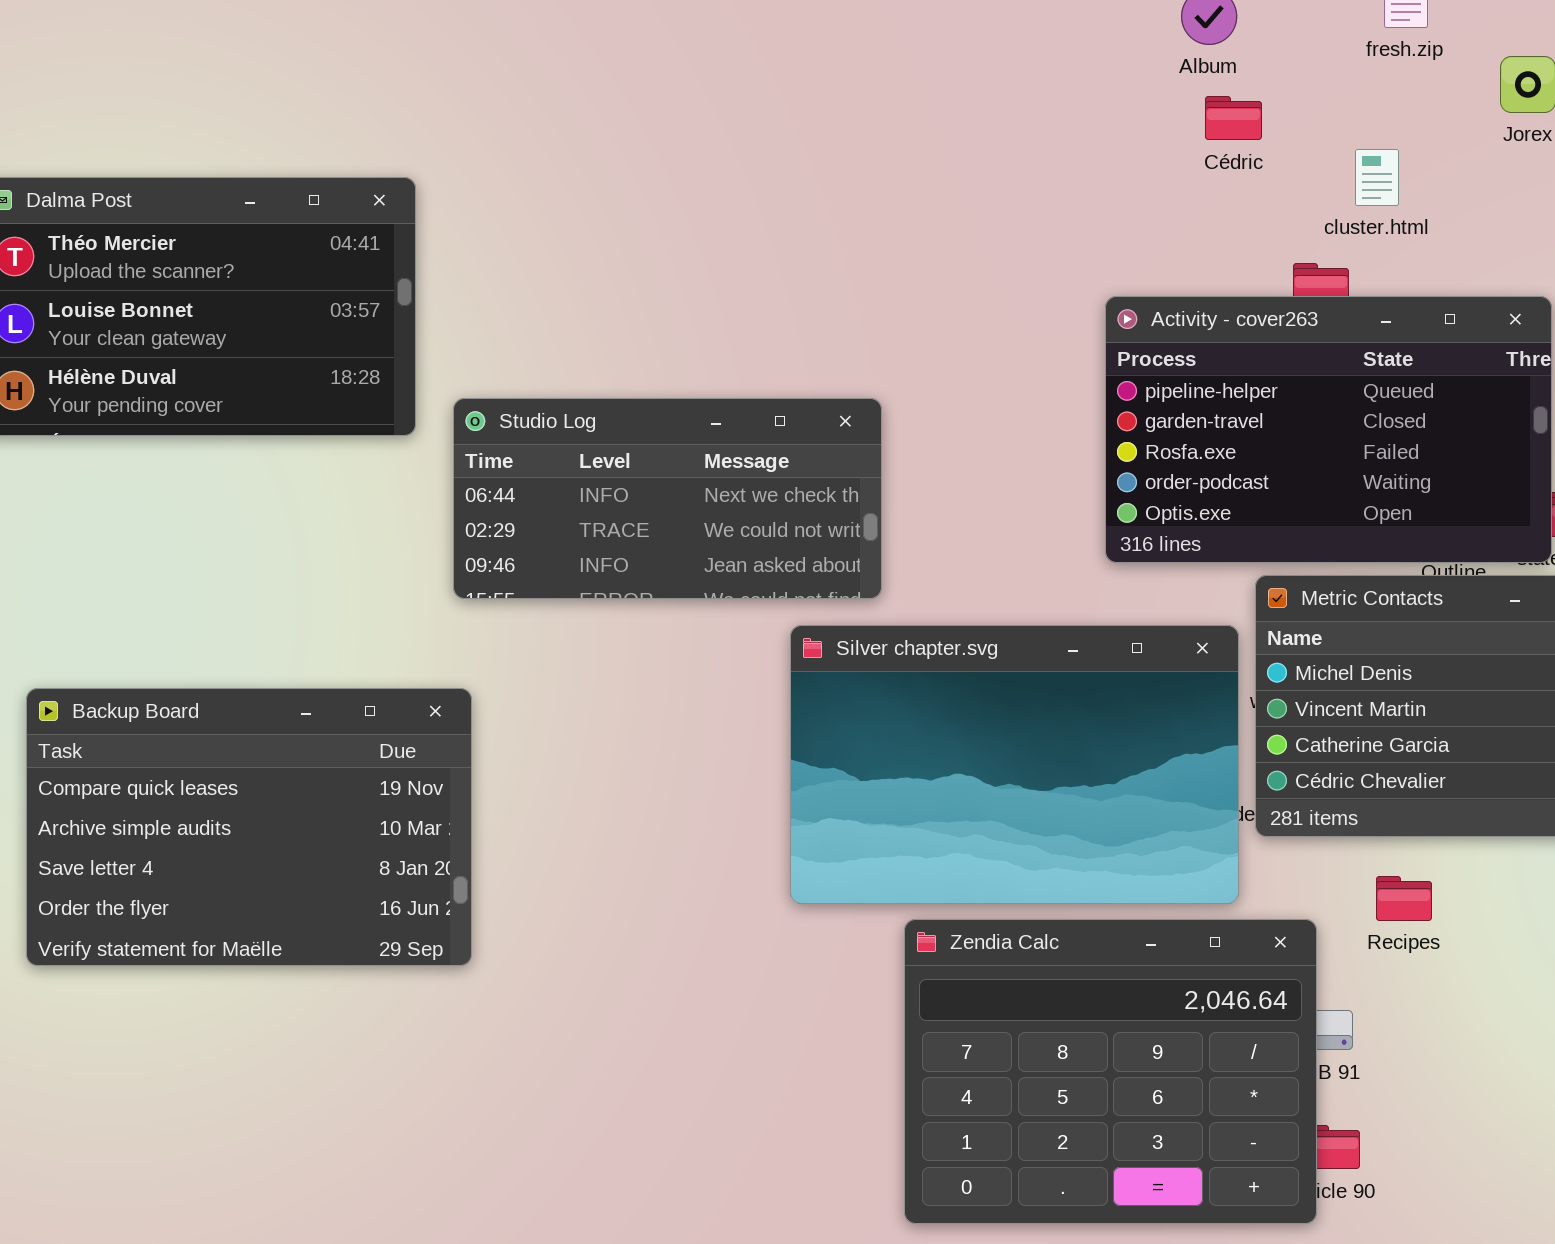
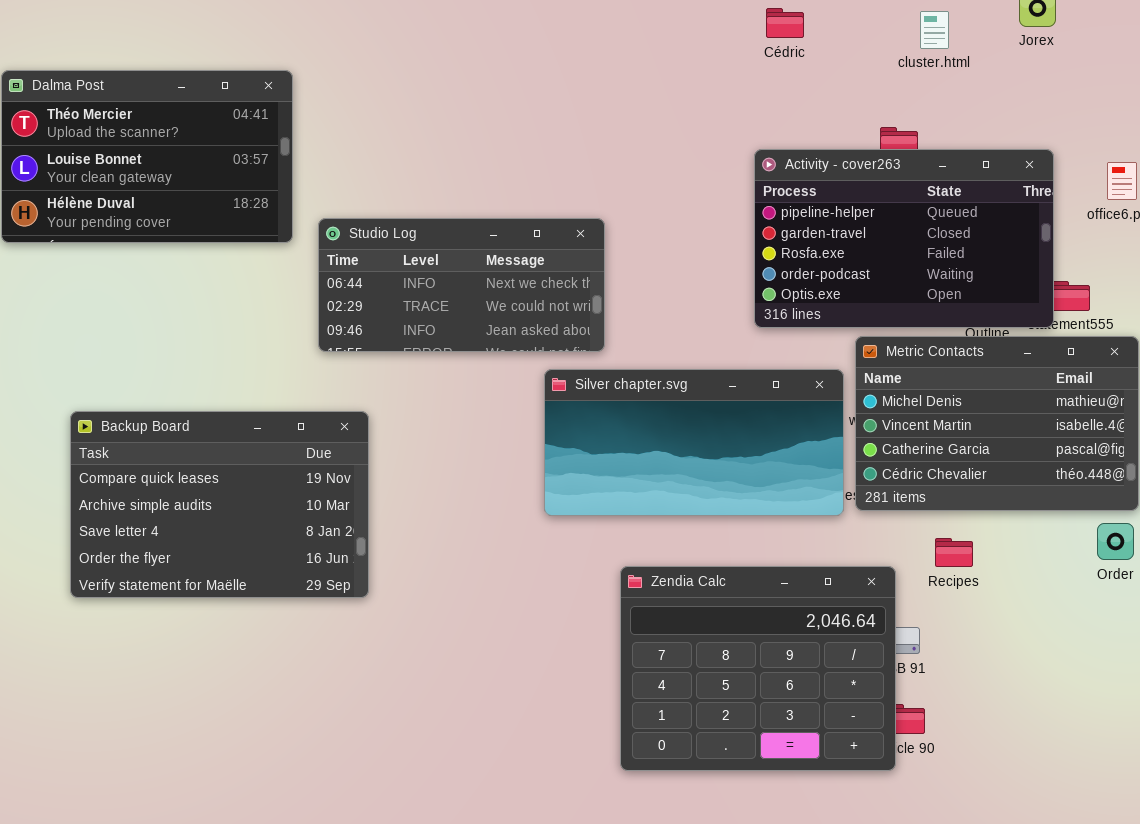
Cédric: [1205,96,1262,140] -> [766,8,804,38], moved
cluster.html: [1355,149,1399,206] -> [920,11,949,49], moved
Silver chapter.svg: [790,625,1239,904] -> [544,369,844,516], resized
Backup Board: [26,688,472,966] -> [70,411,369,598], moved

